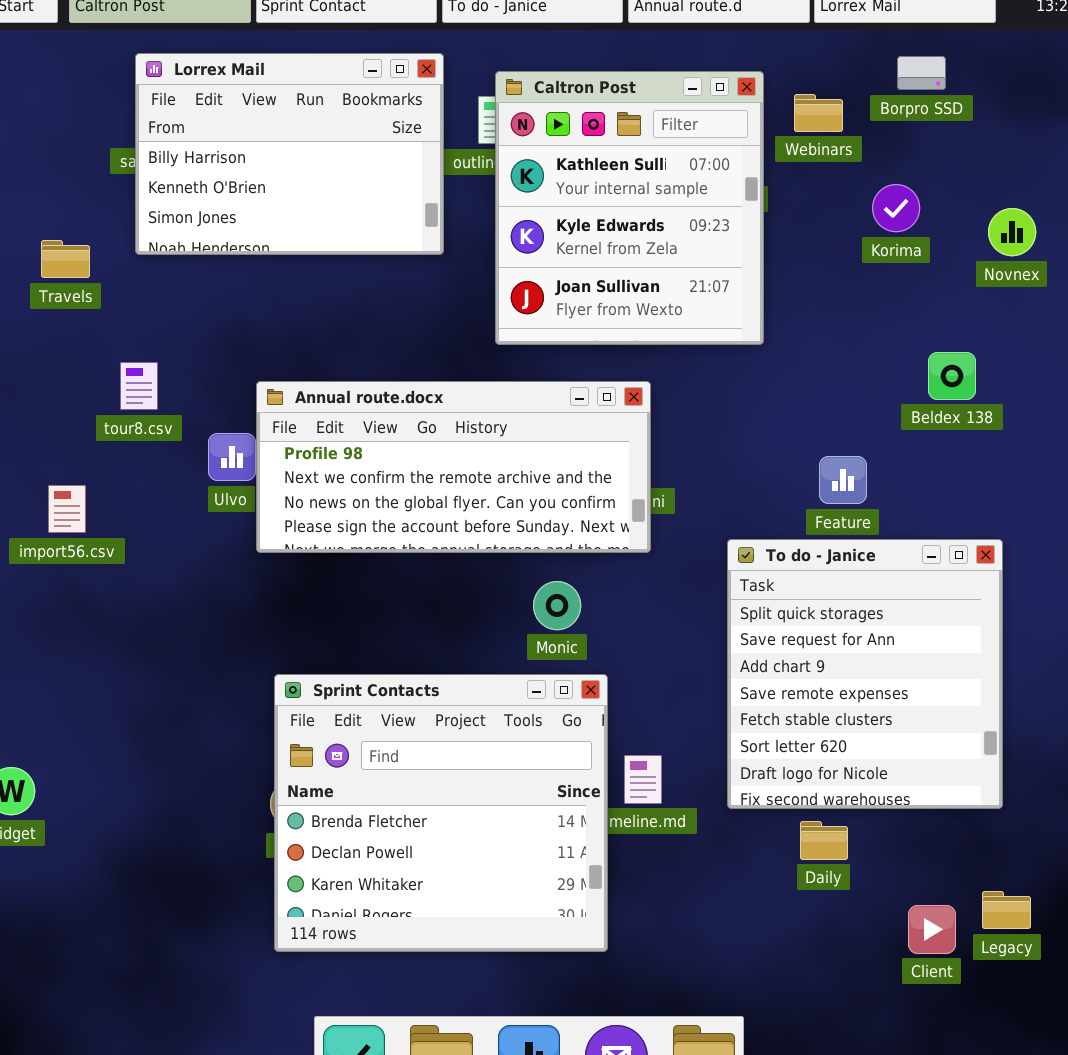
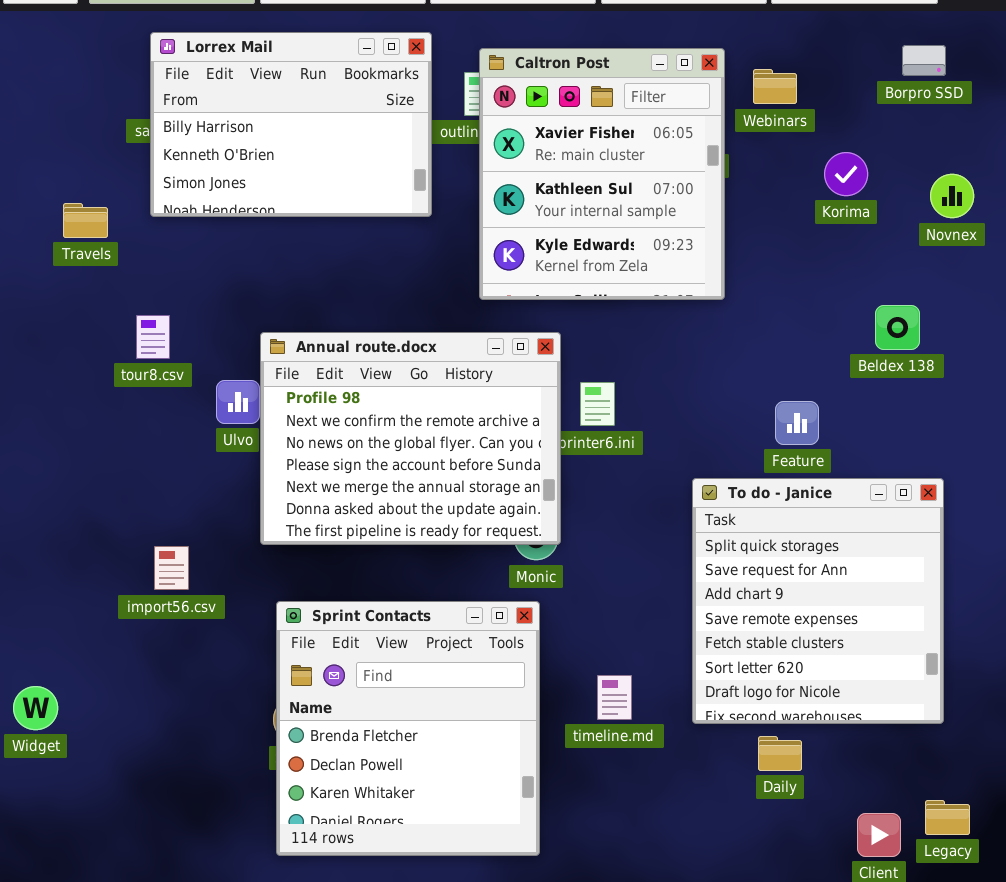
Borpro SSD: [897,56,946,90] -> [902,45,946,76], moved
Caltron Post: [495,71,764,345] -> [479,48,725,300], scrolled up 1 row
Annual route.docx: [256,381,651,553] -> [260,332,561,545], resized
import56.csv: [48,485,86,533] -> [154,546,189,590], moved
Sprint Contacts: [274,674,608,952] -> [276,601,540,856], resized

